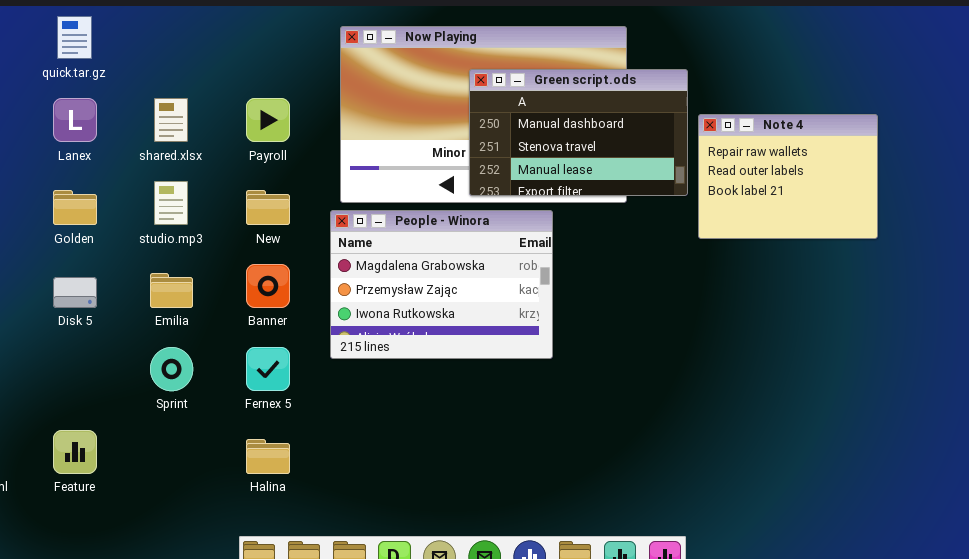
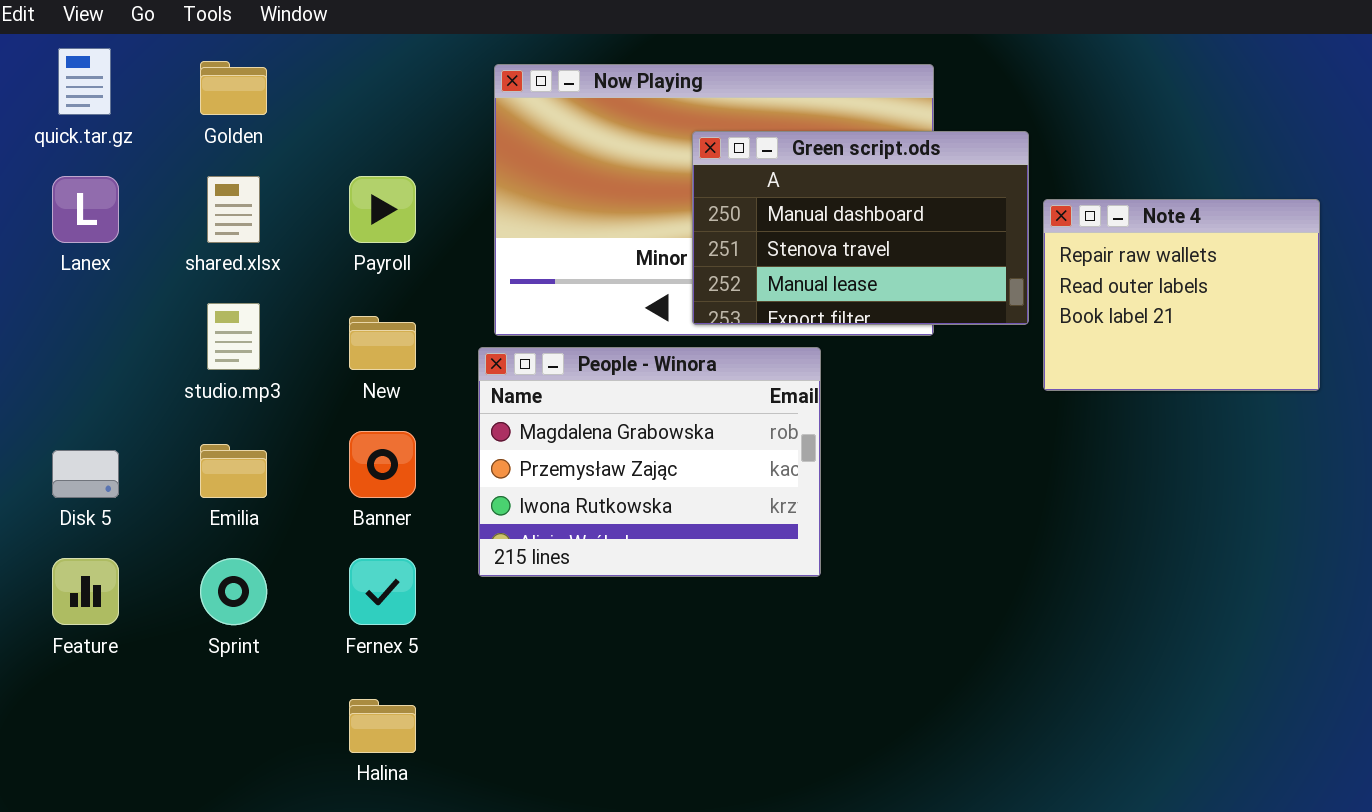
Golden: [53,190,97,225] -> [200,61,267,115], moved
Feature: [53,430,97,474] -> [52,558,119,625], moved

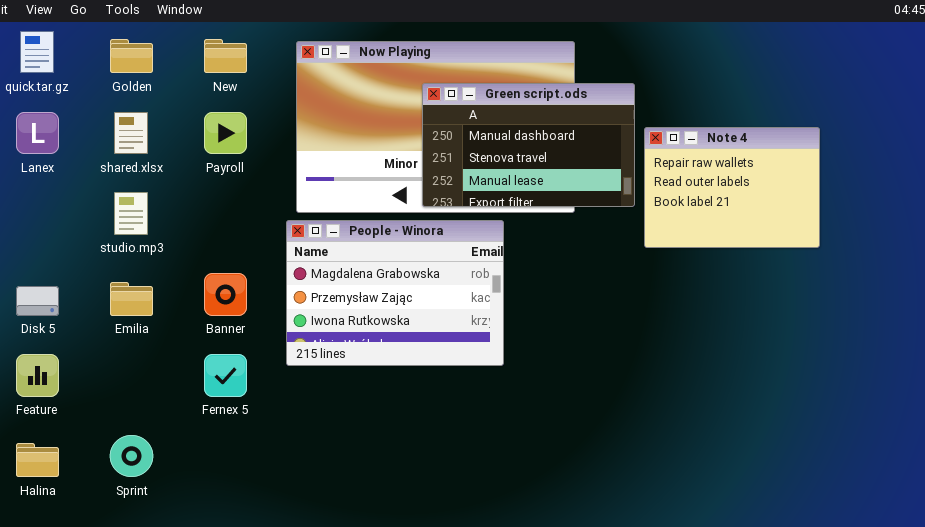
New: [349,316,416,370] -> [204,39,247,73], moved
Sprint: [200,558,267,625] -> [110,435,153,477], moved
Halina: [349,699,416,753] -> [16,443,59,477], moved

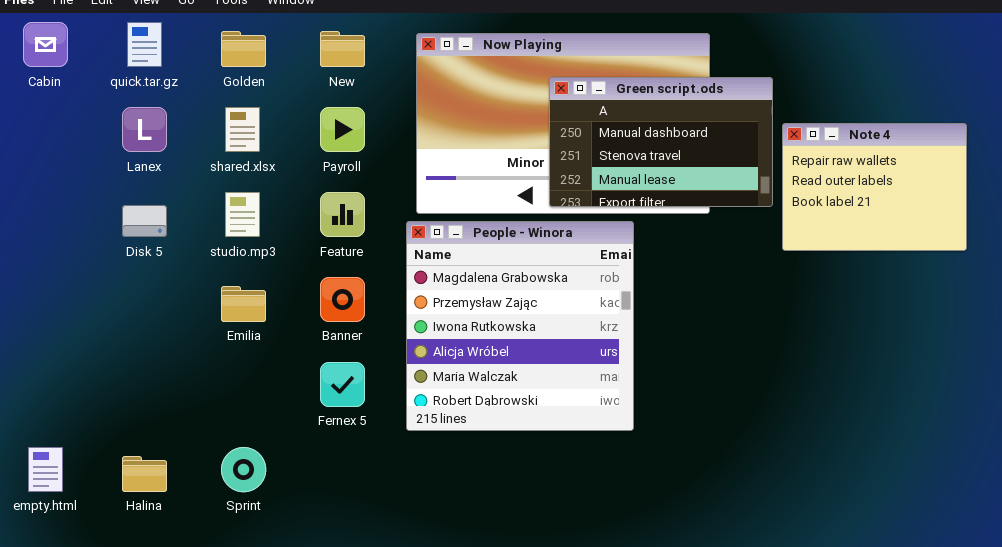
People - Winora: [286,220,504,366] -> [406,221,634,431], resized
Disk 5: [16,286,59,316] -> [122,205,167,237], moved
Feature: [16,354,59,397] -> [320,192,365,237], moved

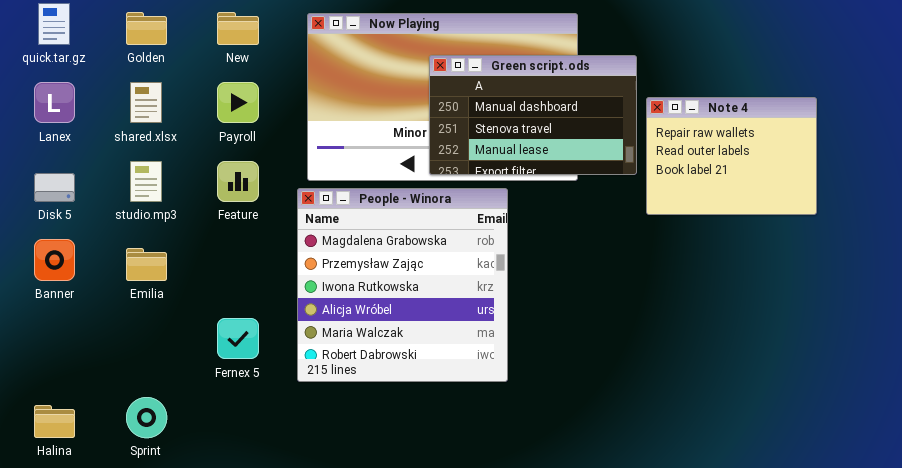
Banner: [320,277,365,322] -> [34,239,75,281], moved

